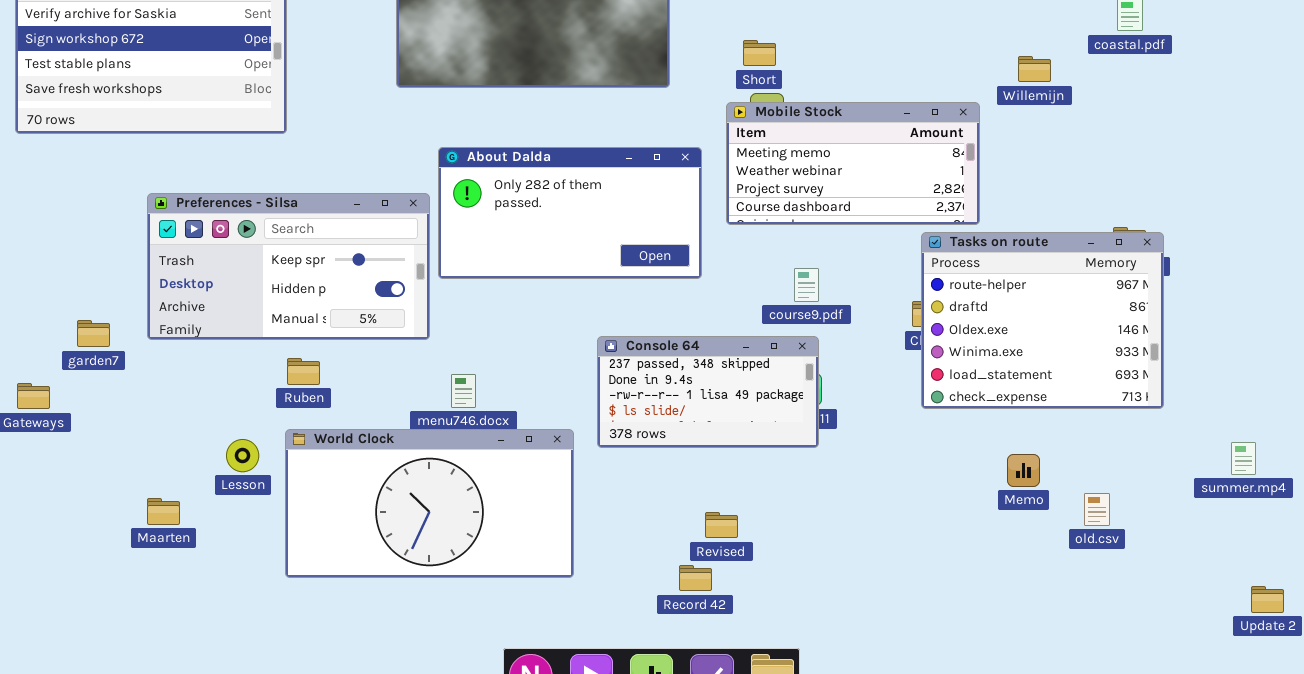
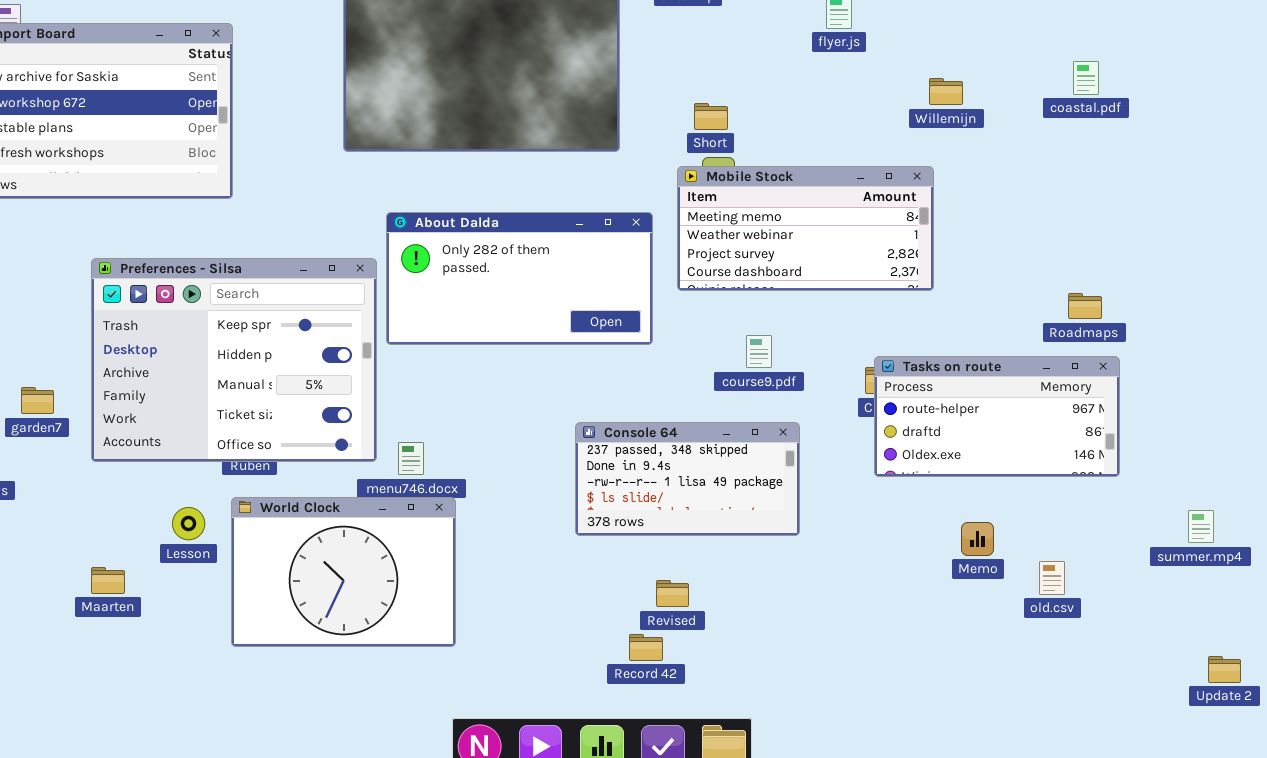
Willemijn: [1018,56,1051,82] -> [929,78,963,105], moved
Preferences - Silsa: [147,193,430,340] -> [91,258,377,462], resized
Tasks on route: [921,232,1164,409] -> [874,356,1120,477], resized
Console 64: [597,336,819,448] -> [575,422,800,536], moved
World Clock: [285,429,574,578] -> [231,497,456,647], resized

